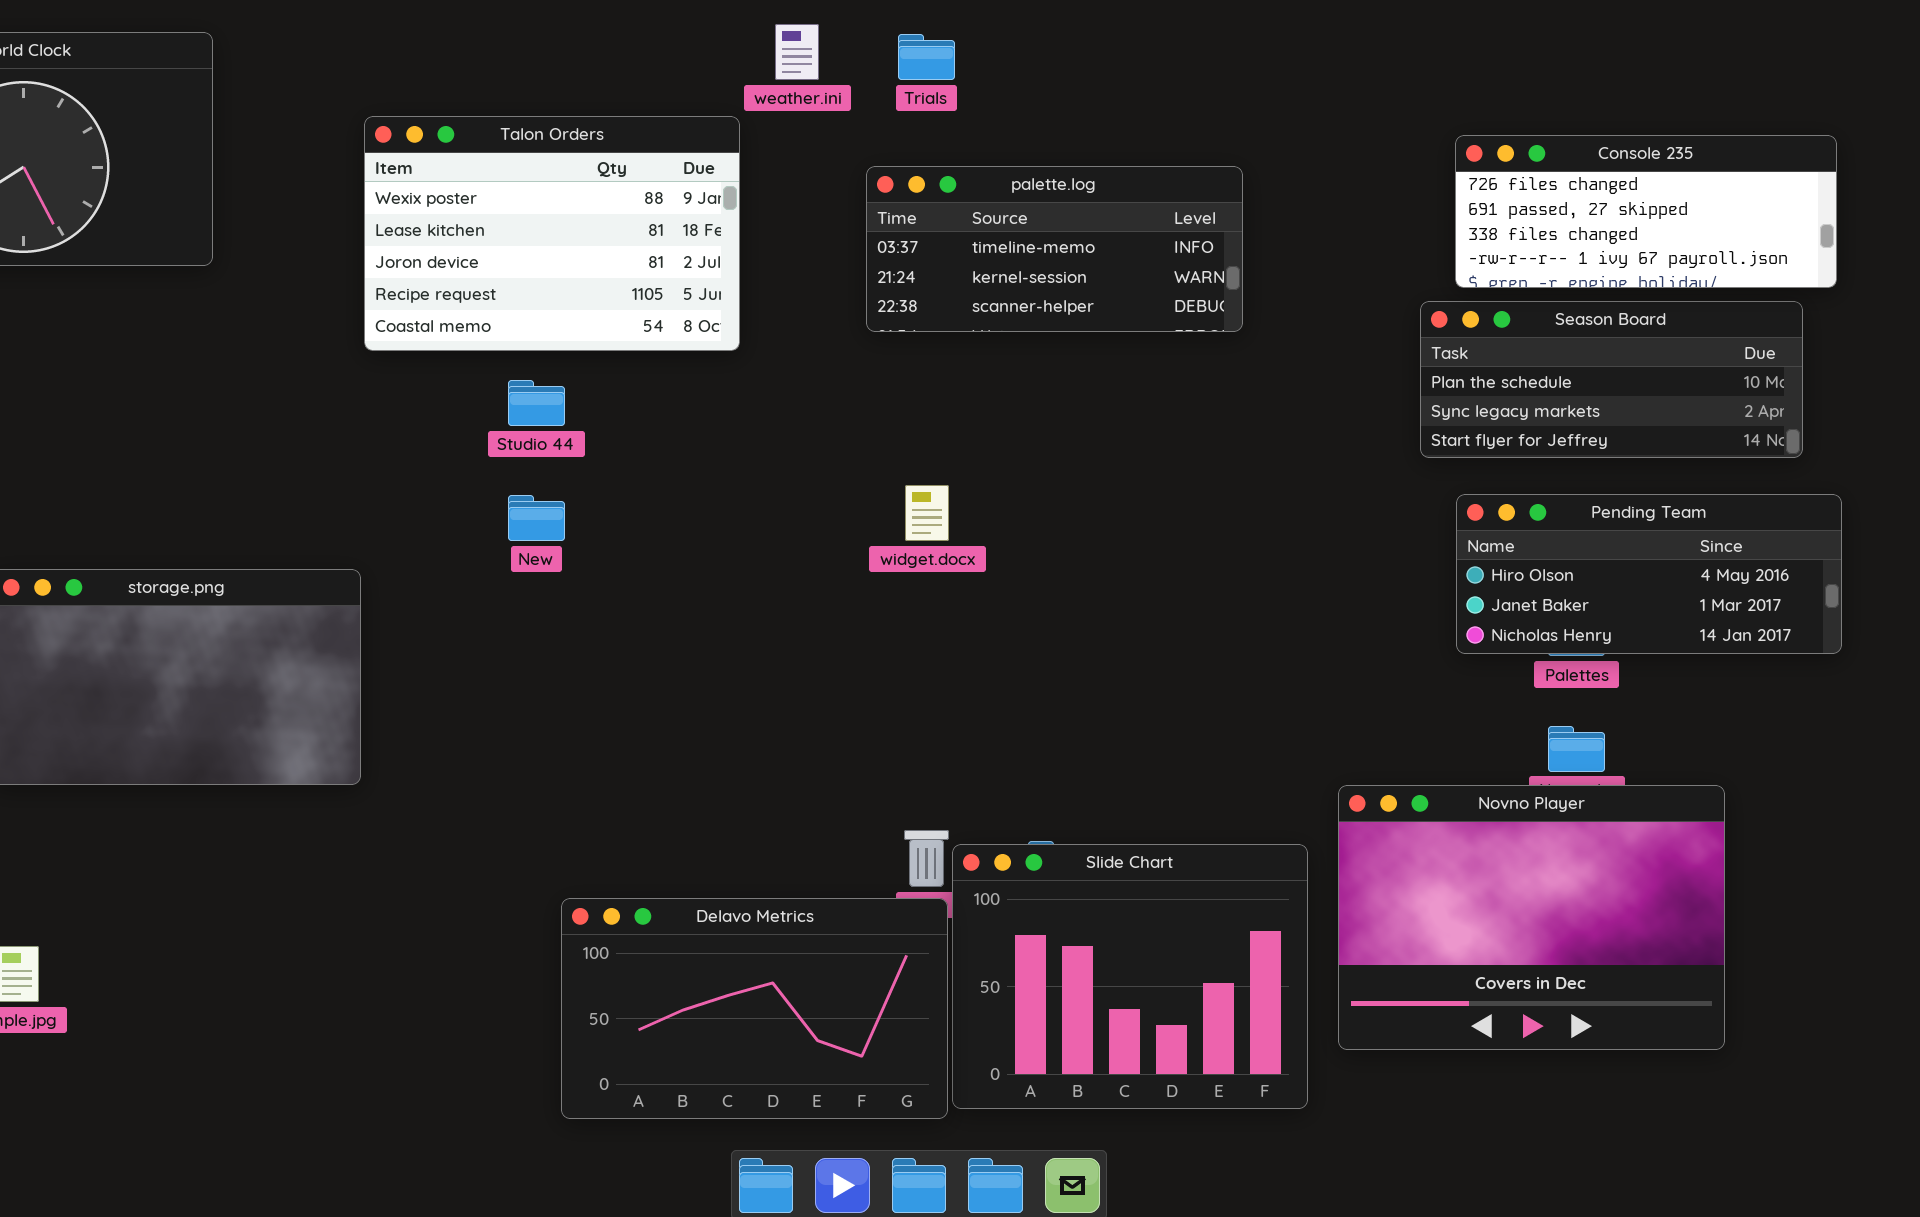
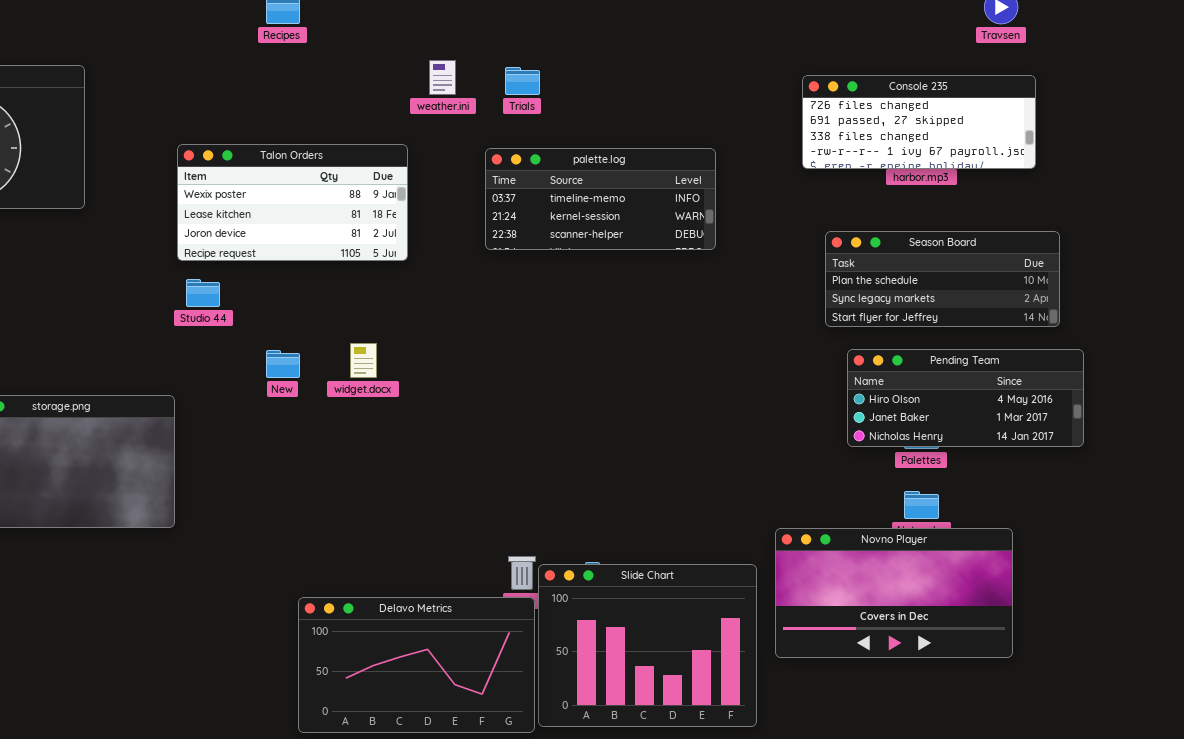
Talon Orders: [364,116,740,351] -> [177,144,408,261], resized
Console 235: [1455,135,1837,288] -> [802,75,1036,169], moved
Studio 44: [508,380,565,426] -> [186,279,220,307], moved
widget.docx: [905,485,949,541] -> [350,343,377,378], moved
Novno Player: [1338,785,1725,1050] -> [775,528,1013,658], resized

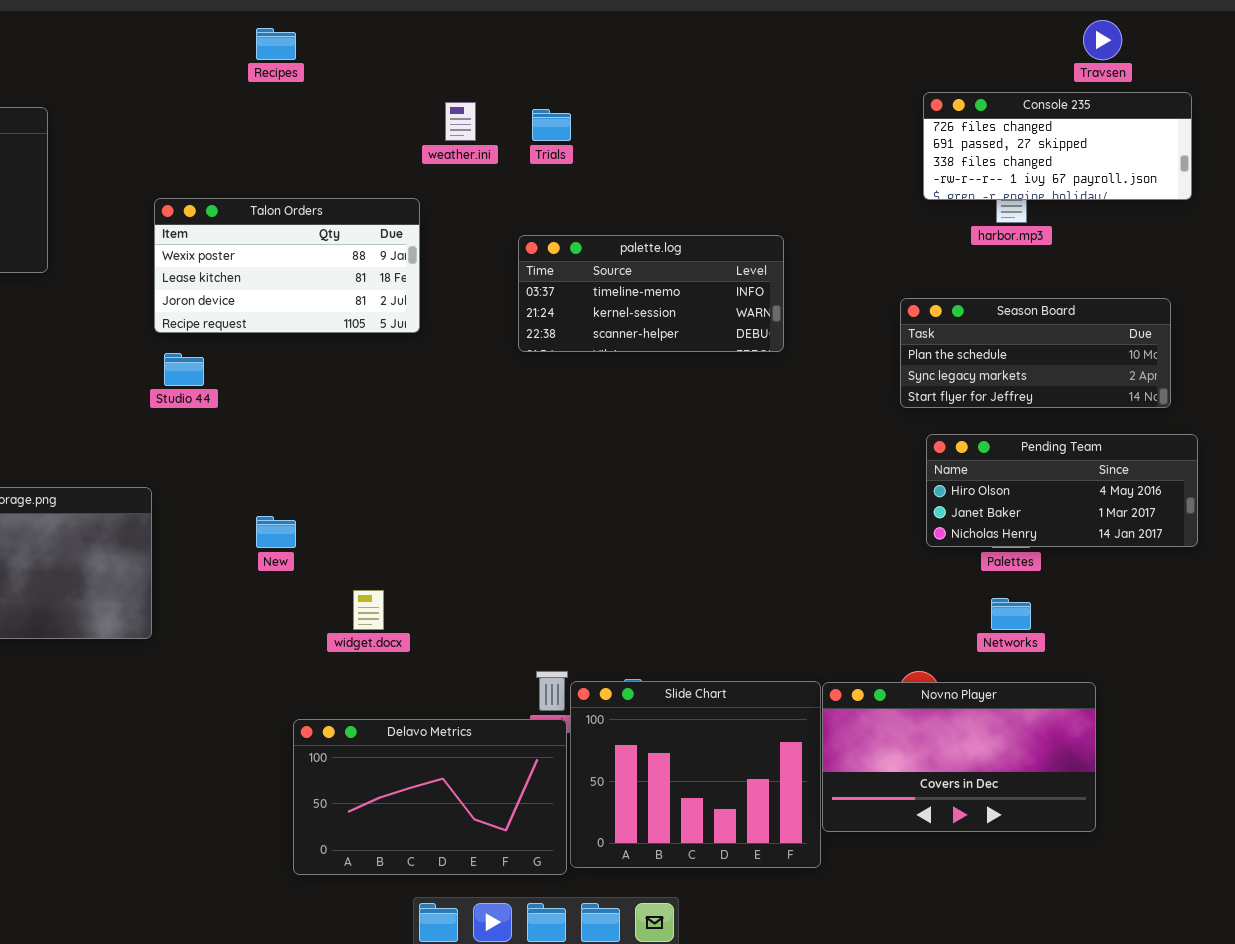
Console 235: [802,75,1036,169] -> [923,92,1192,200], moved
palette.log: [485,148,716,250] -> [518,235,784,352], moved
widget.docx: [350,343,377,378] -> [353,590,384,630], moved
New: [266,350,300,378] -> [256,516,296,548], moved
Novno Player: [775,528,1013,658] -> [822,682,1096,832], moved

